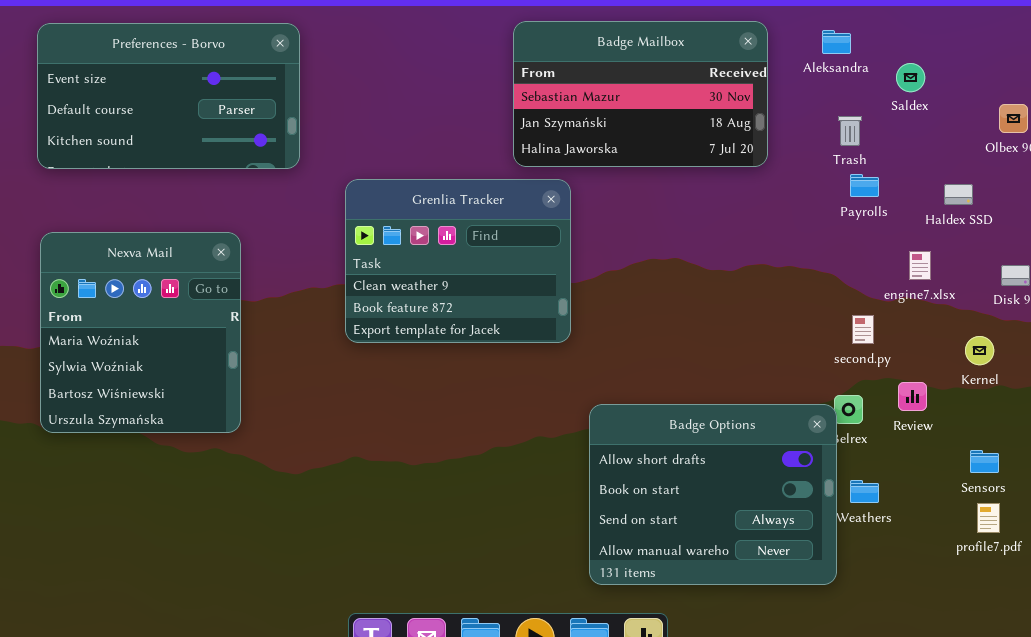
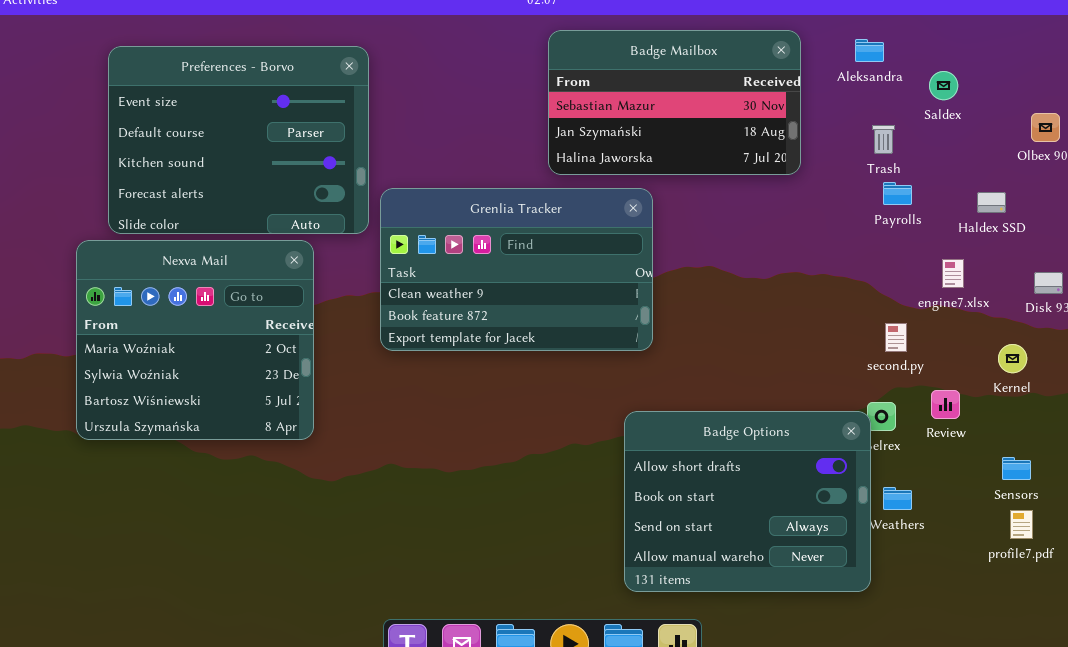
Preferences - Borvo: [37,23,300,169] -> [108,46,369,234], moved, resized
Grenlia Tracker: [345,179,571,343] -> [380,188,653,351], resized
Nexva Mail: [40,232,241,433] -> [76,240,314,440], resized

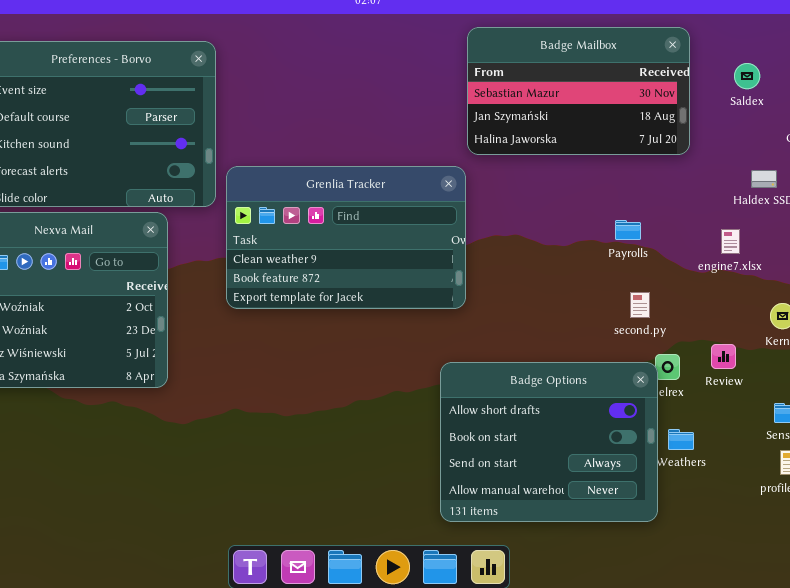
Badge Mailbox: [548,30,801,175] -> [467,27,690,155], moved
Saldex: [929,71,958,100] -> [734,63,760,89], moved
Payrolls: [883,182,912,205] -> [615,220,641,240], moved
second.py: [885,323,907,352] -> [630,292,650,318], moved

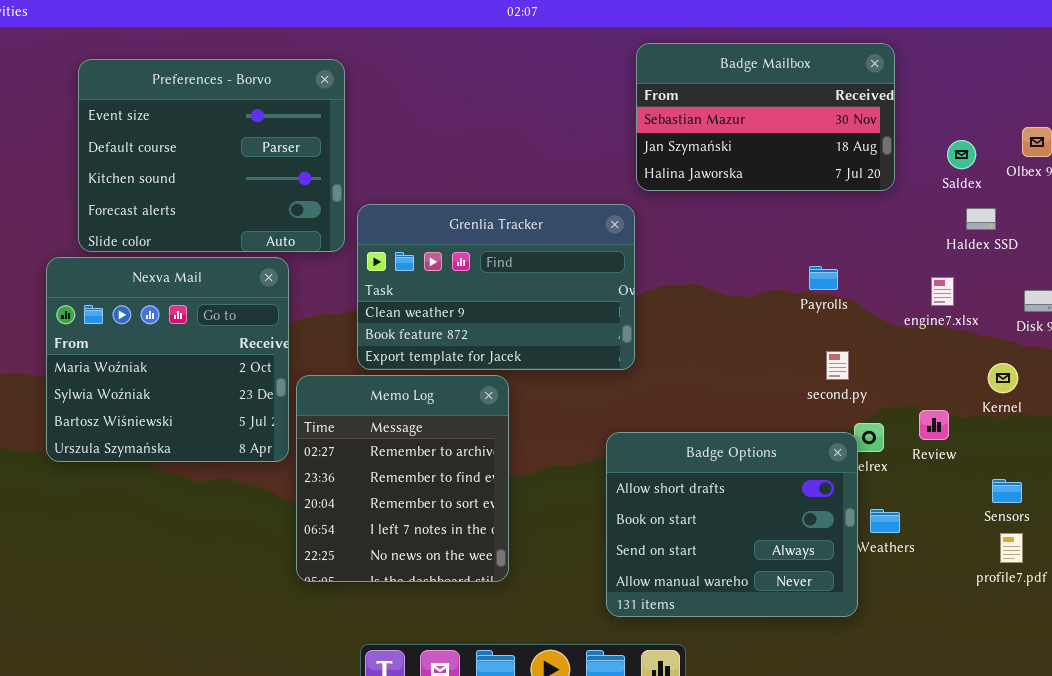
Saldex: [734,63,760,89] -> [947,140,976,169], moved
Memo Log: none -> [296,375,509,582], opened

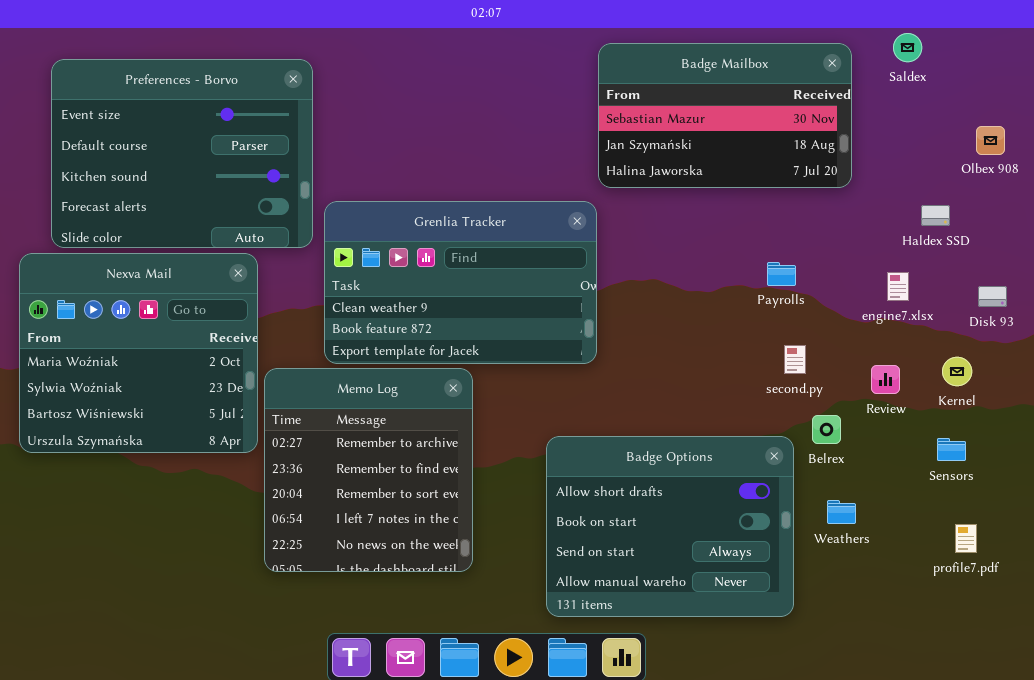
Saldex: [947,140,976,169] -> [893,33,922,62], moved
Review: [919,410,949,440] -> [871,365,900,394], moved
Badge Options: [606,432,858,617] -> [546,436,794,617], moved
Sensors: [992,479,1022,503] -> [937,438,966,461], moved

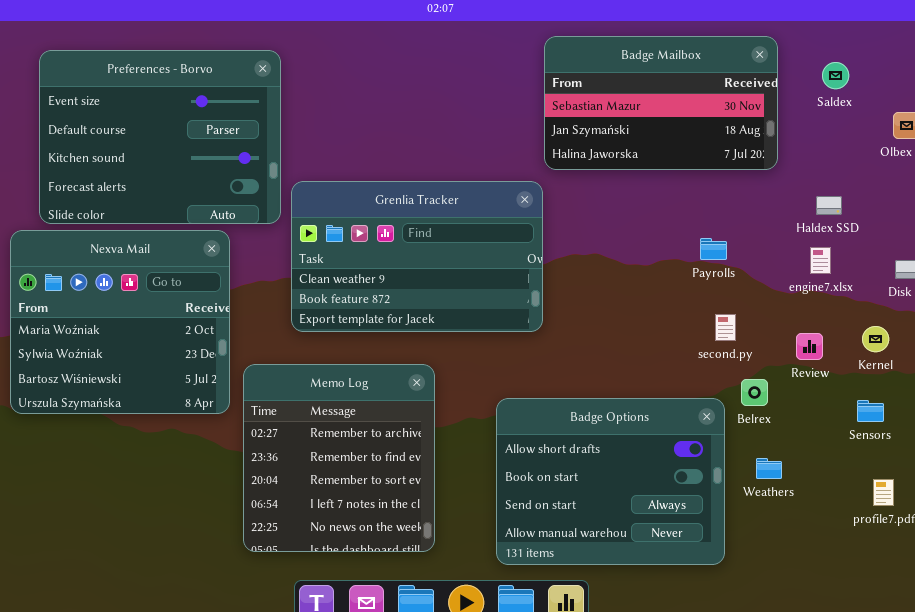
Saldex: [893,33,922,62] -> [822,62,849,89], moved
Haldex SSD: [921,205,950,226] -> [816,196,842,215], moved
Memo Log: [264,368,473,572] -> [243,364,435,552], moved

